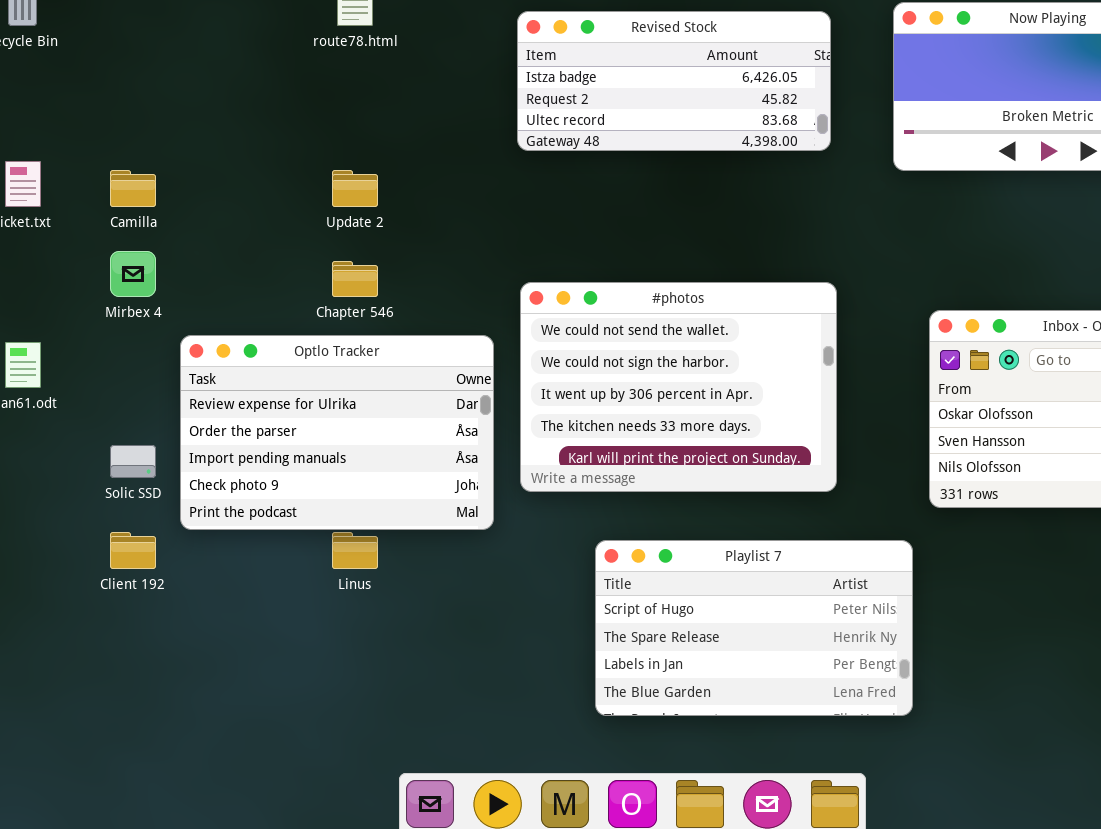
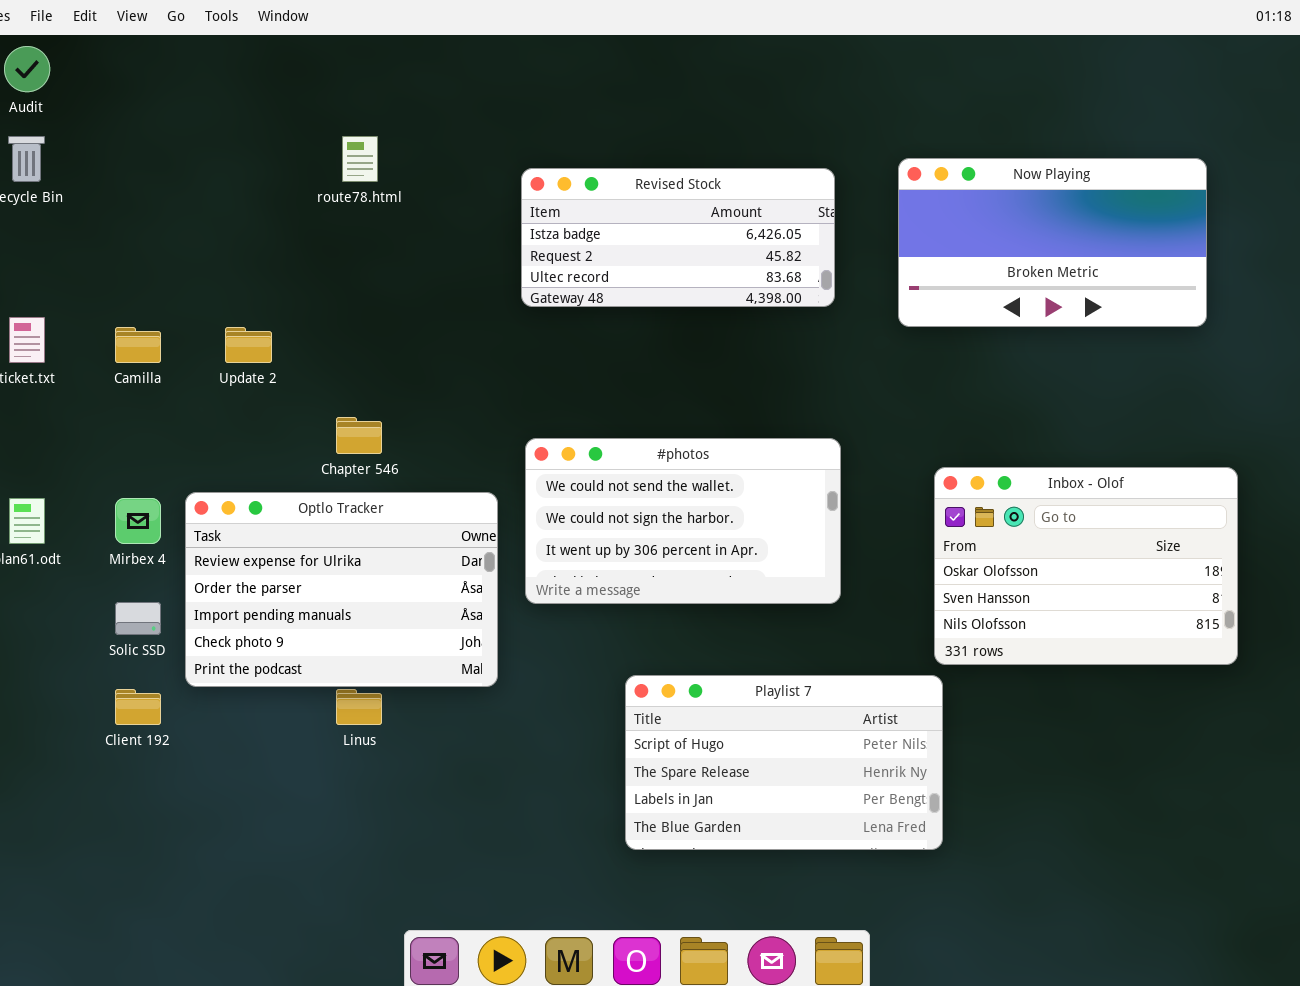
Update 2: [332,170,378,207] -> [225,327,272,363], moved
Mirbex 4: [110,251,156,297] -> [115,498,161,544], moved
#photos: [520,282,837,492] -> [525,438,841,604], resized
Playlist 7: [595,540,913,716] -> [625,675,943,850], moved

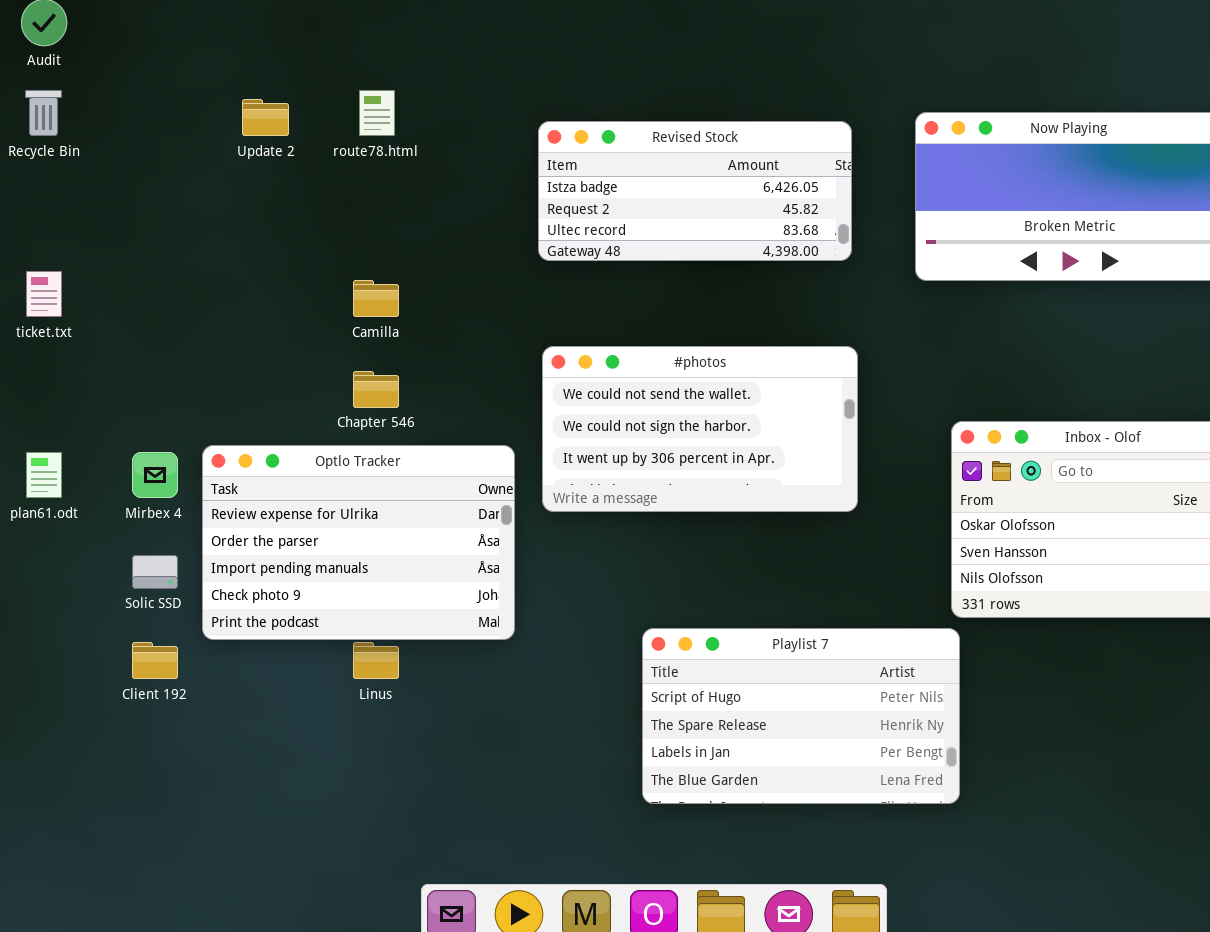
Camilla: [115,327,161,363] -> [353,280,399,317], moved
Update 2: [225,327,272,363] -> [242,99,289,136], moved
#photos: [525,438,841,604] -> [542,346,858,512], moved

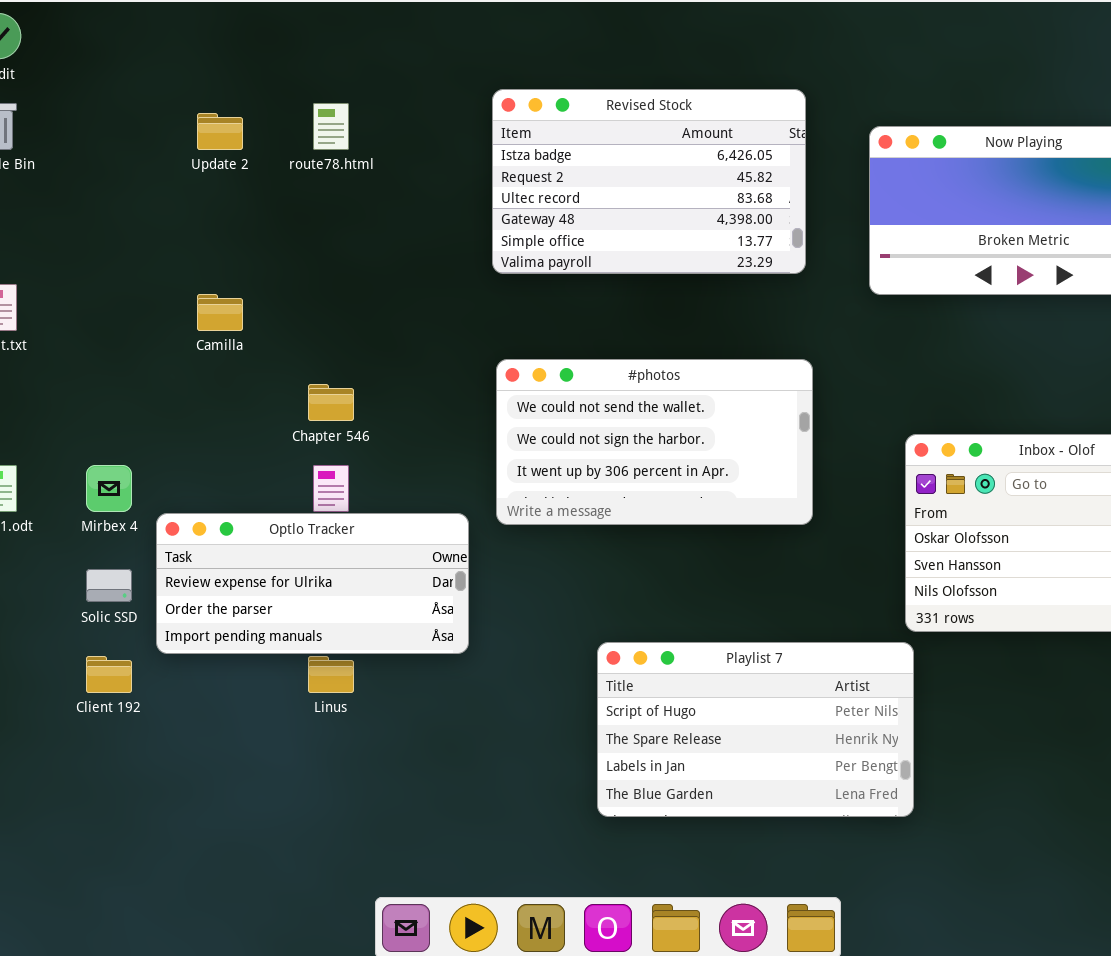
Revised Stock: [538,121,852,261] -> [492,89,806,274], resized
Camilla: [353,280,399,317] -> [197,294,243,331], moved
Optlo Tracker: [202,445,515,640] -> [156,513,469,654], resized

